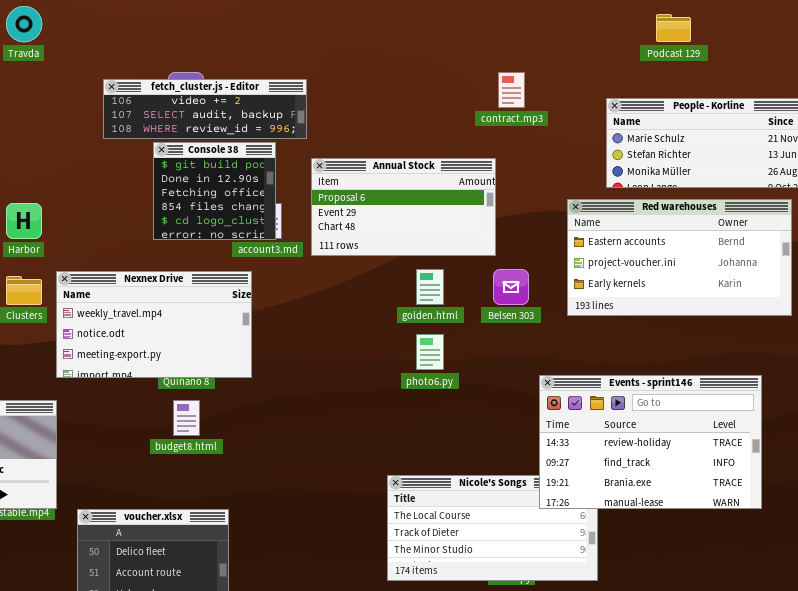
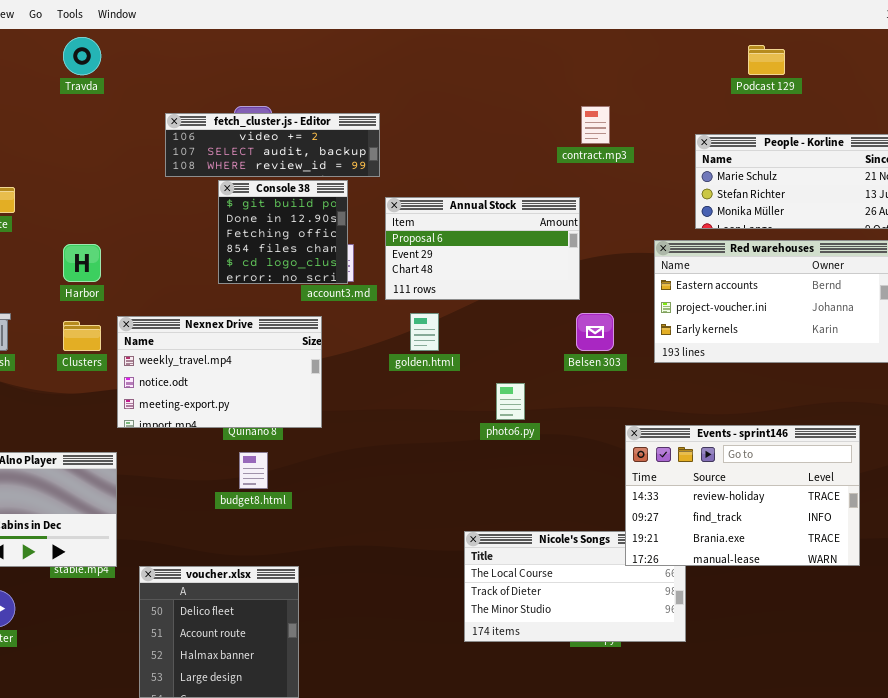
golden.html: [416,269,444,305] -> [410,313,439,351], moved

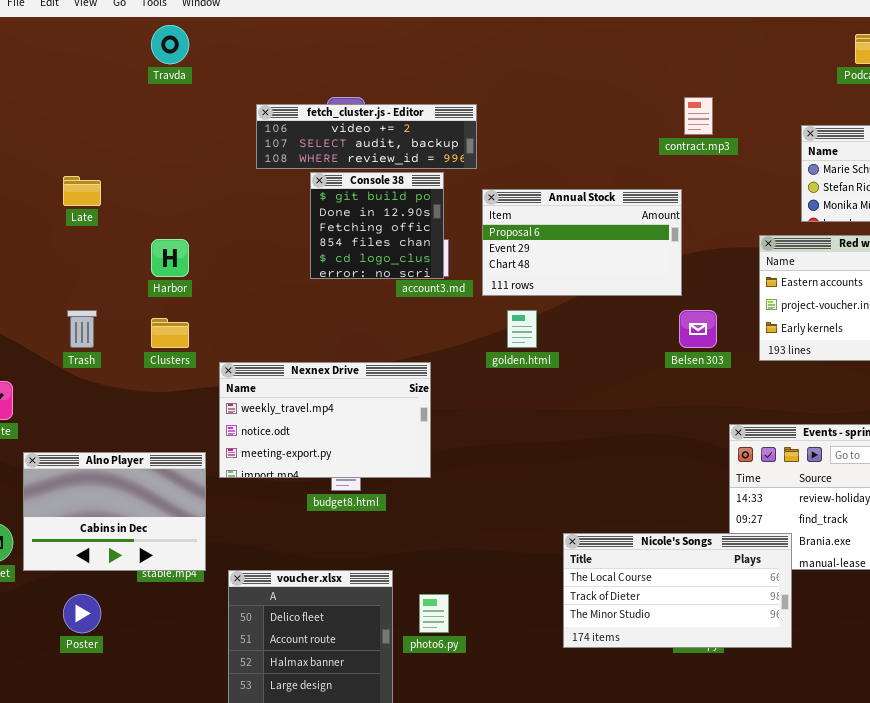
Nexnex Drive: [117,316,322,428] -> [219,362,431,478], moved
photo6.py: [496,383,525,420] -> [419,594,449,633], moved
Nicole's Songs: [464,531,686,642] -> [563,533,792,648], raised

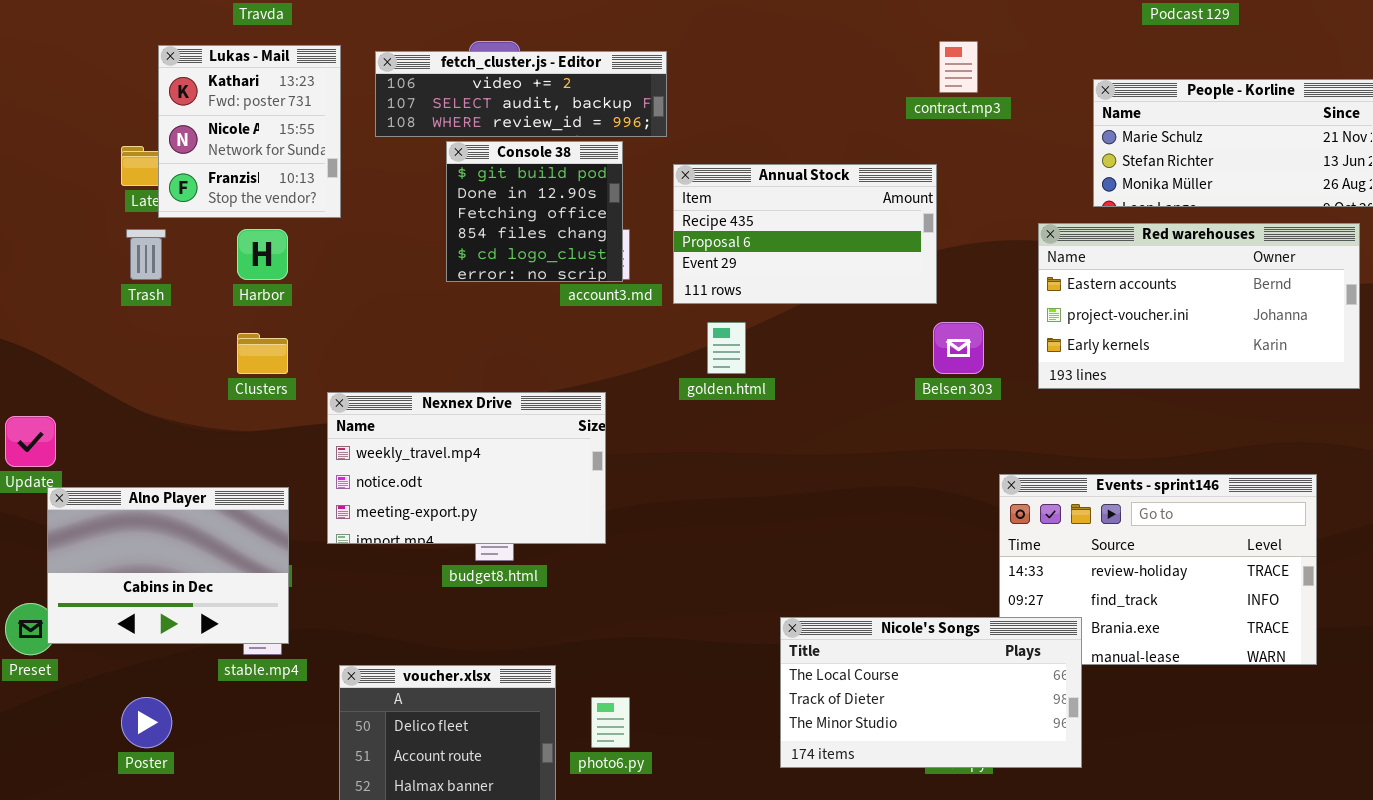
Lukas - Mail: none -> [158,45,341,218], opened
Annual Stock: [482,189,682,296] -> [673,164,937,304], scrolled up 1 row
Trash: [67,310,97,348] -> [126,229,166,280], moved
Alno Player: [23,452,206,571] -> [47,487,289,644], moved

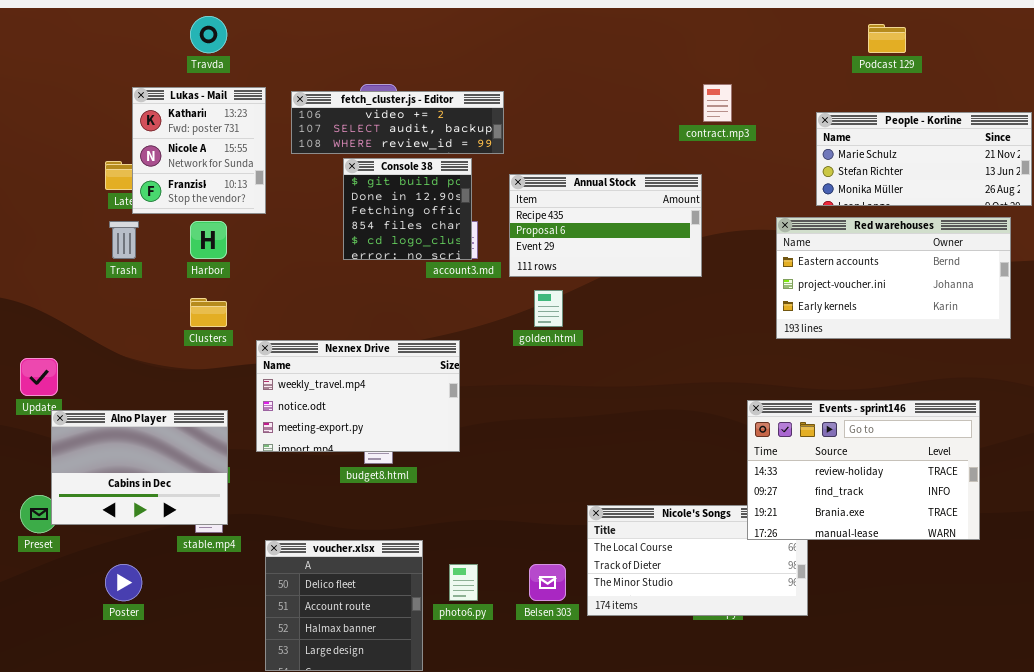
Belsen 303: [933,322,984,374] -> [529,564,566,601], moved
Events - sprint146: [999,474,1317,665] -> [747,400,980,540], raised

